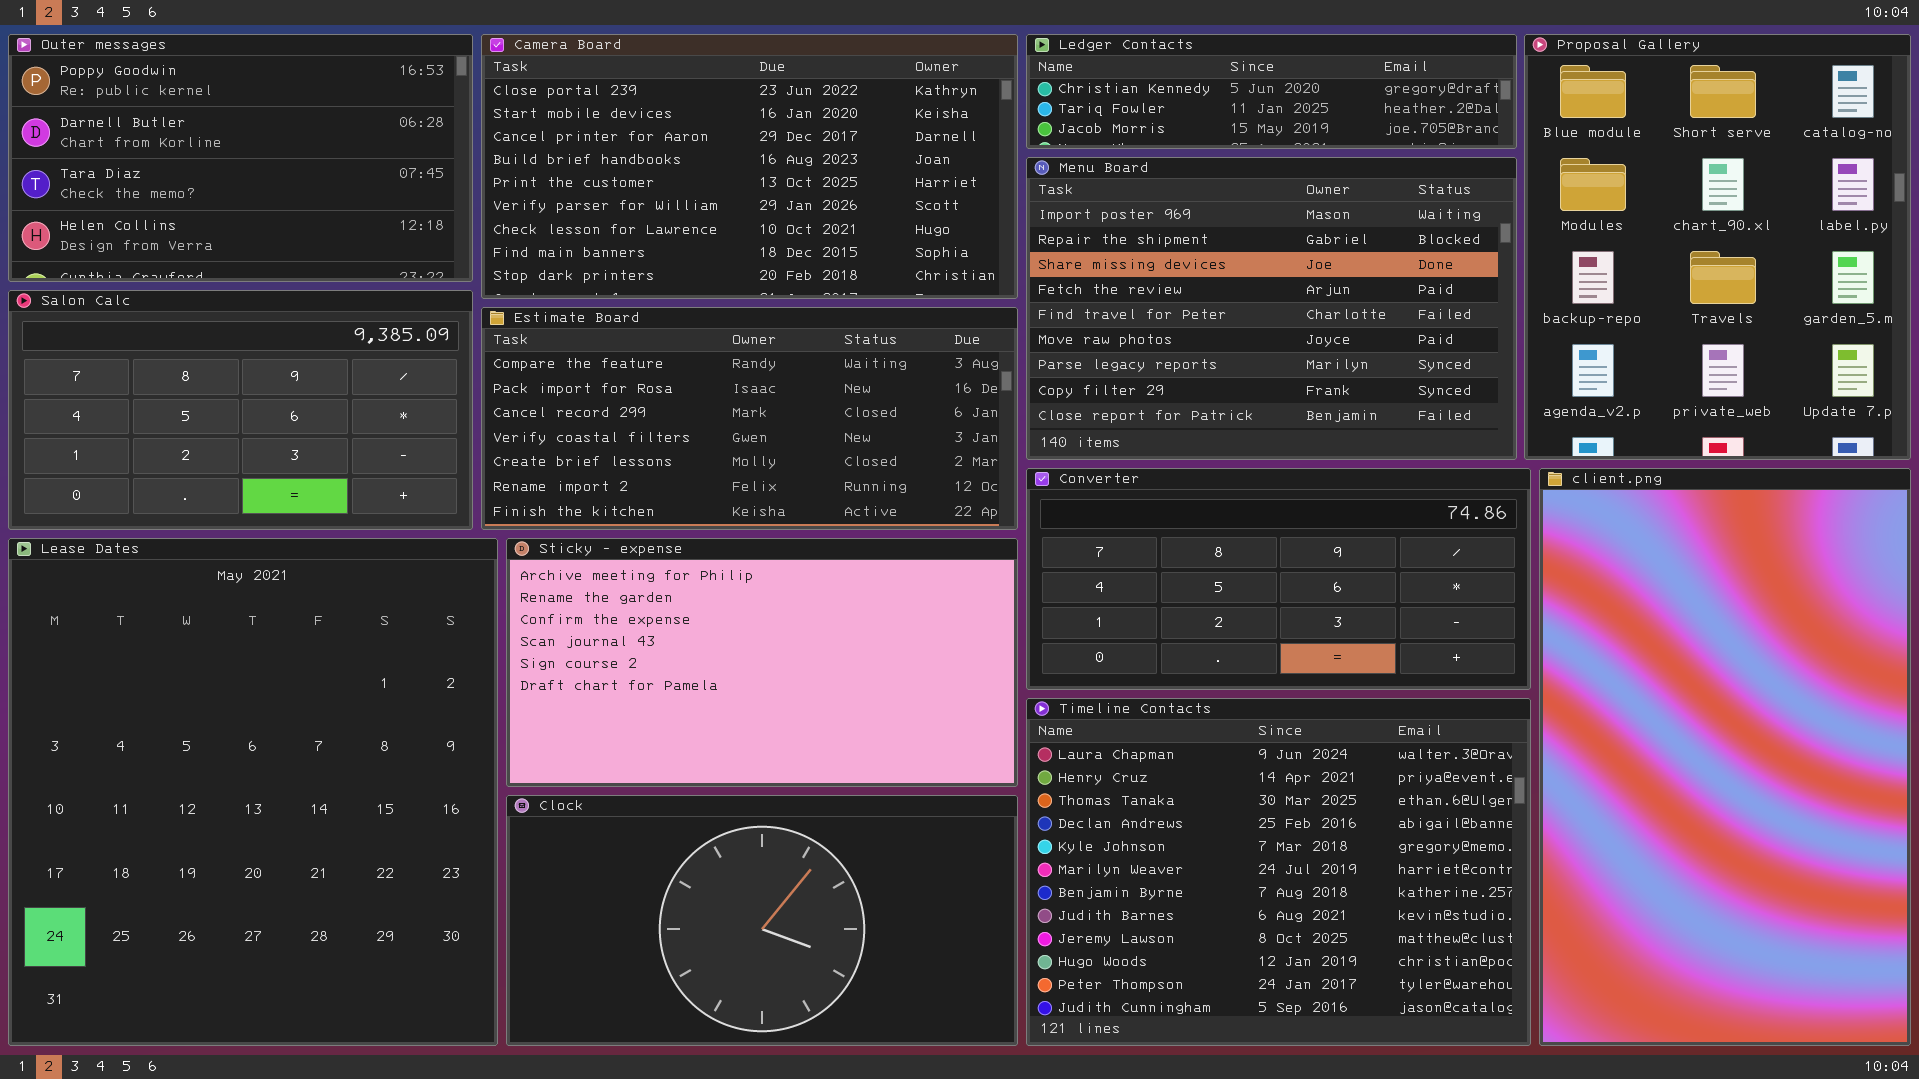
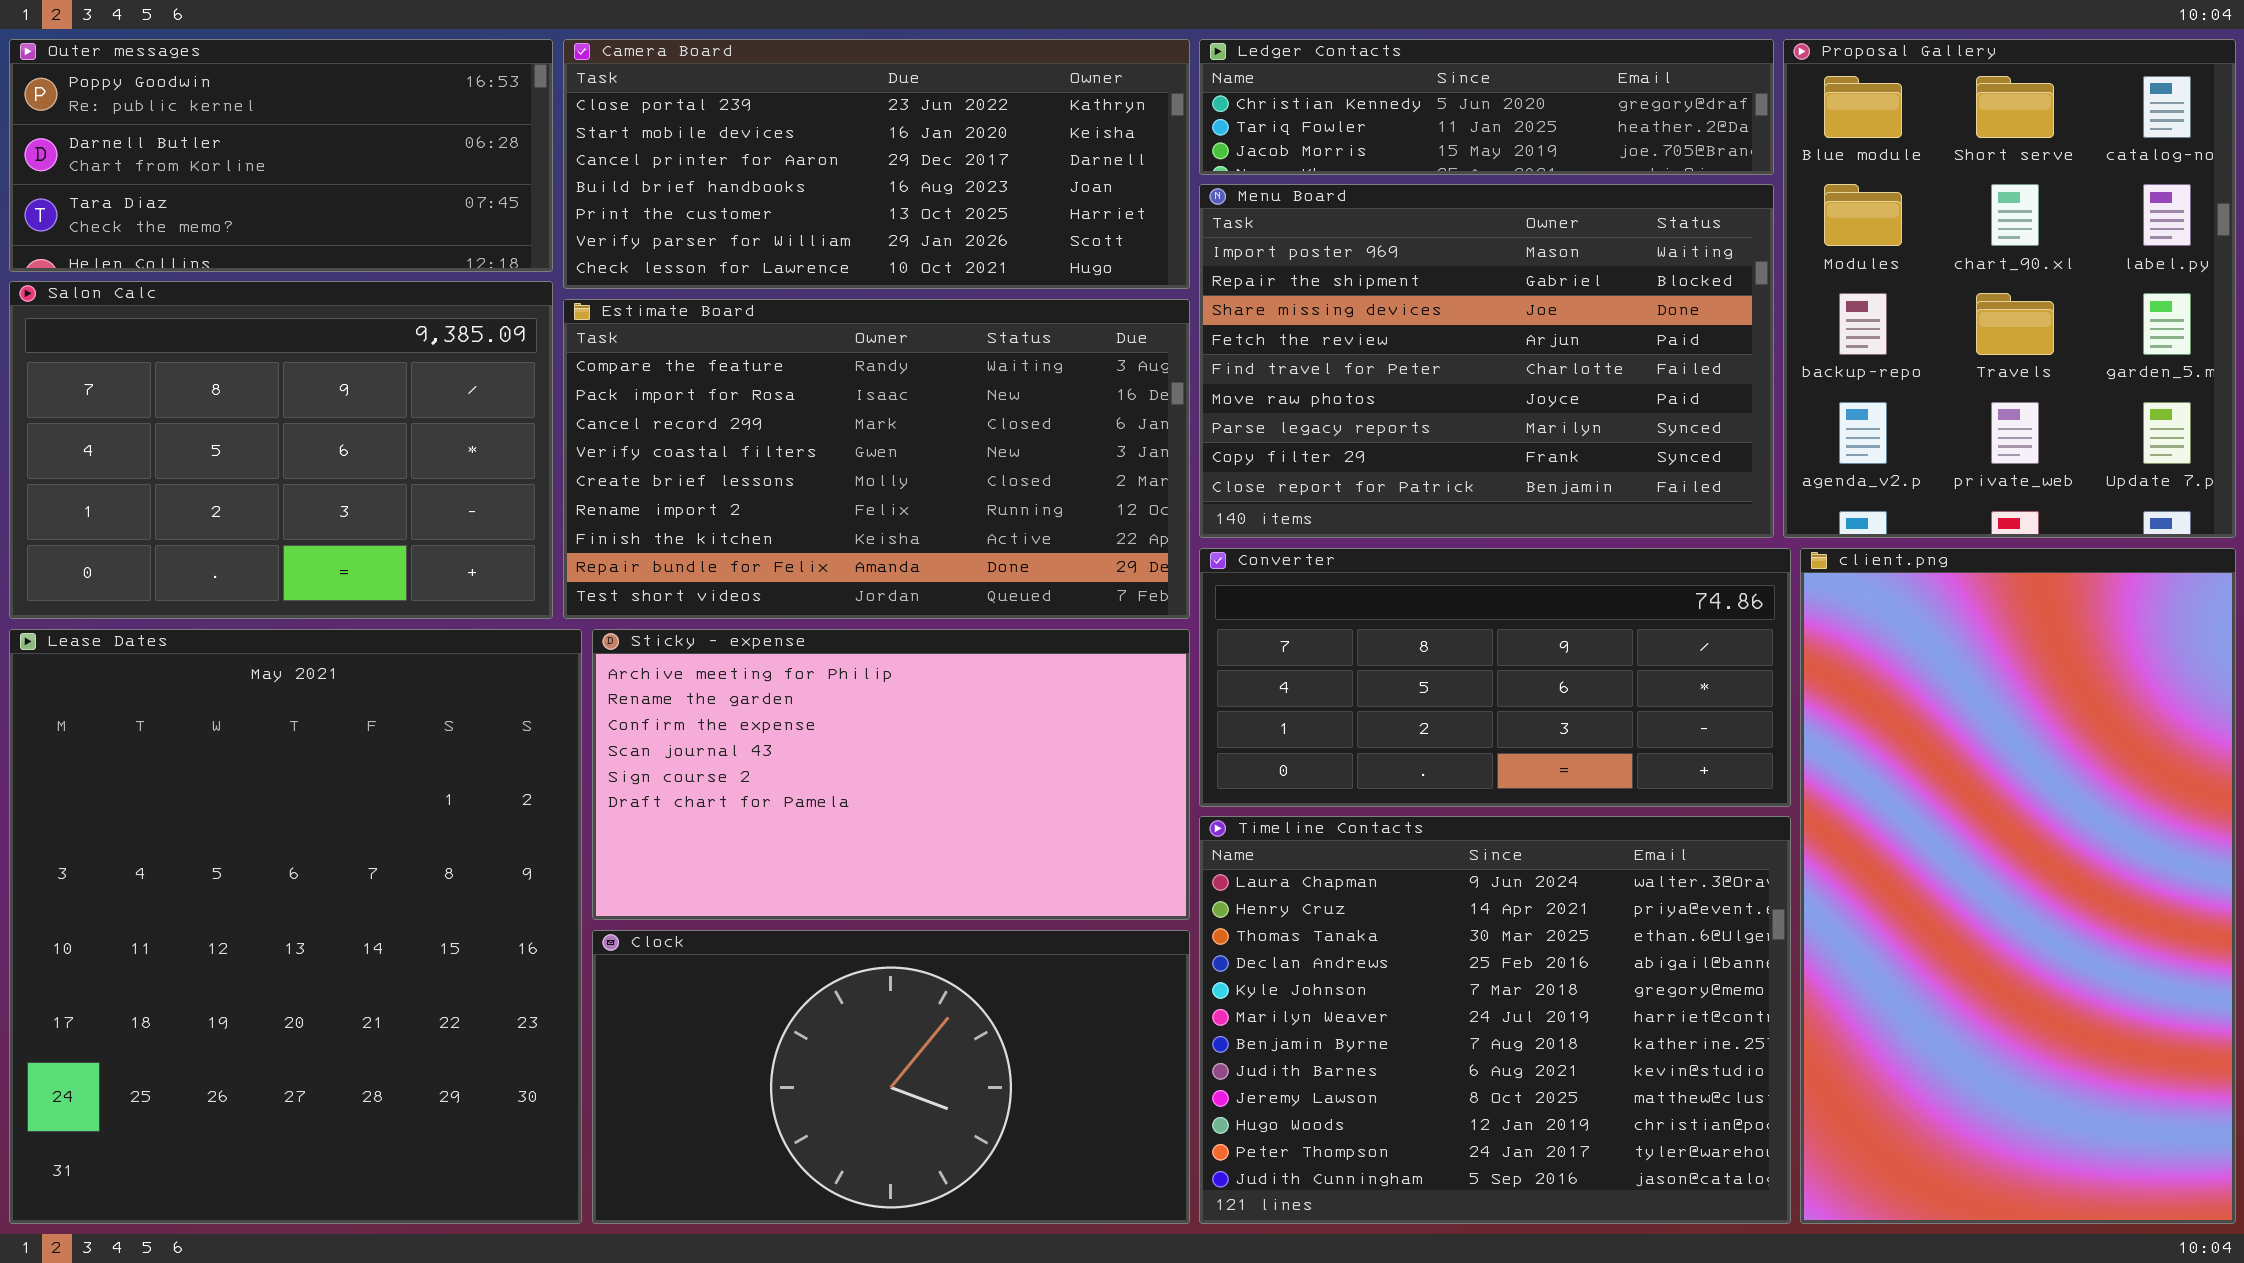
Outer messages: [8,34,473,282] -> [9,39,553,272], resized
Camera Board: [481,34,1018,299] -> [563,39,1190,289], resized
Salon Calc: [8,290,473,530] -> [9,281,553,619], resized
Estimate Board: [481,307,1018,530] -> [563,299,1190,619], resized

